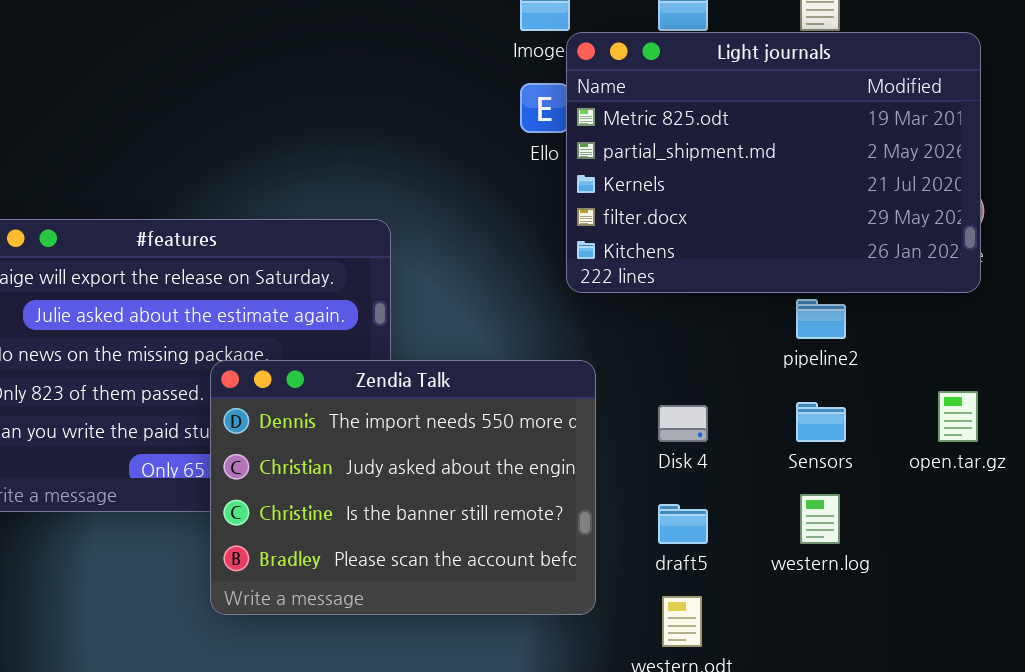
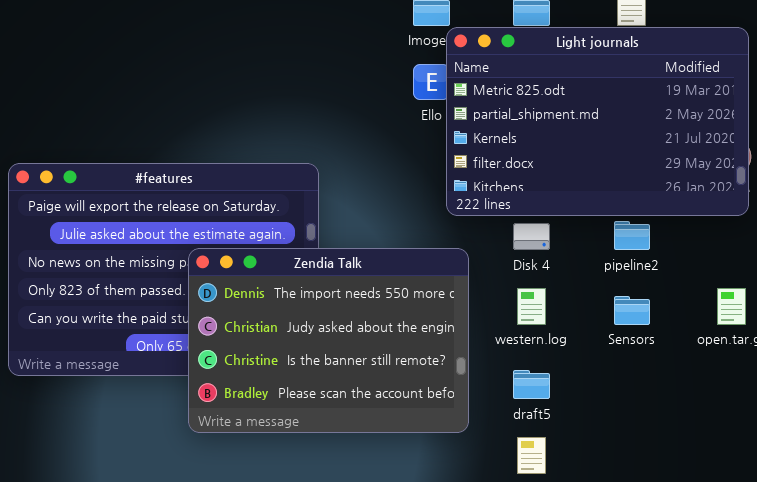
Zendia Talk: [210,360,596,615] -> [188,248,469,433], moved
Disk 4: [658,405,708,442] -> [513,223,550,250], moved
western.log: [800,494,840,544] -> [517,288,546,325], moved

